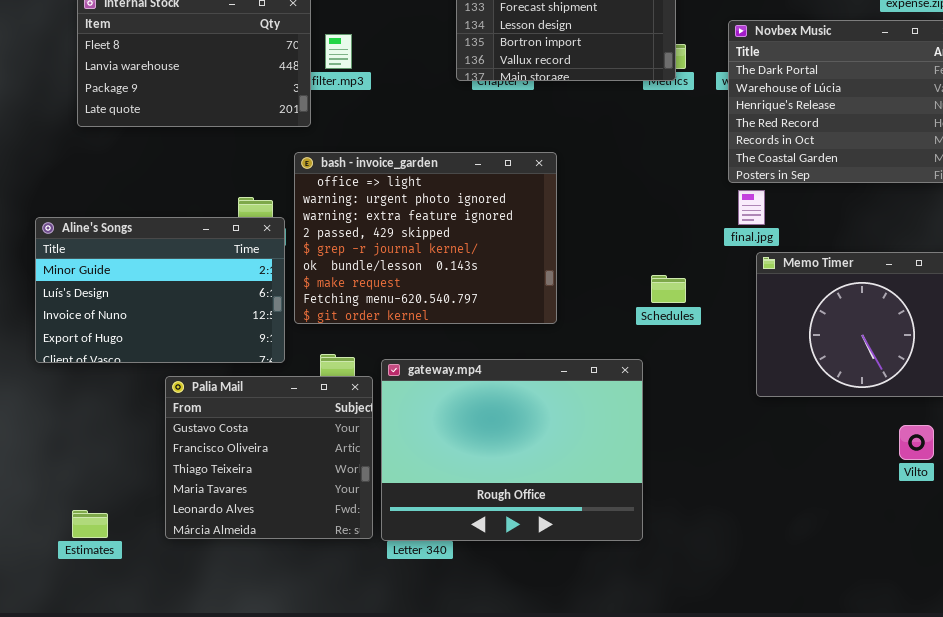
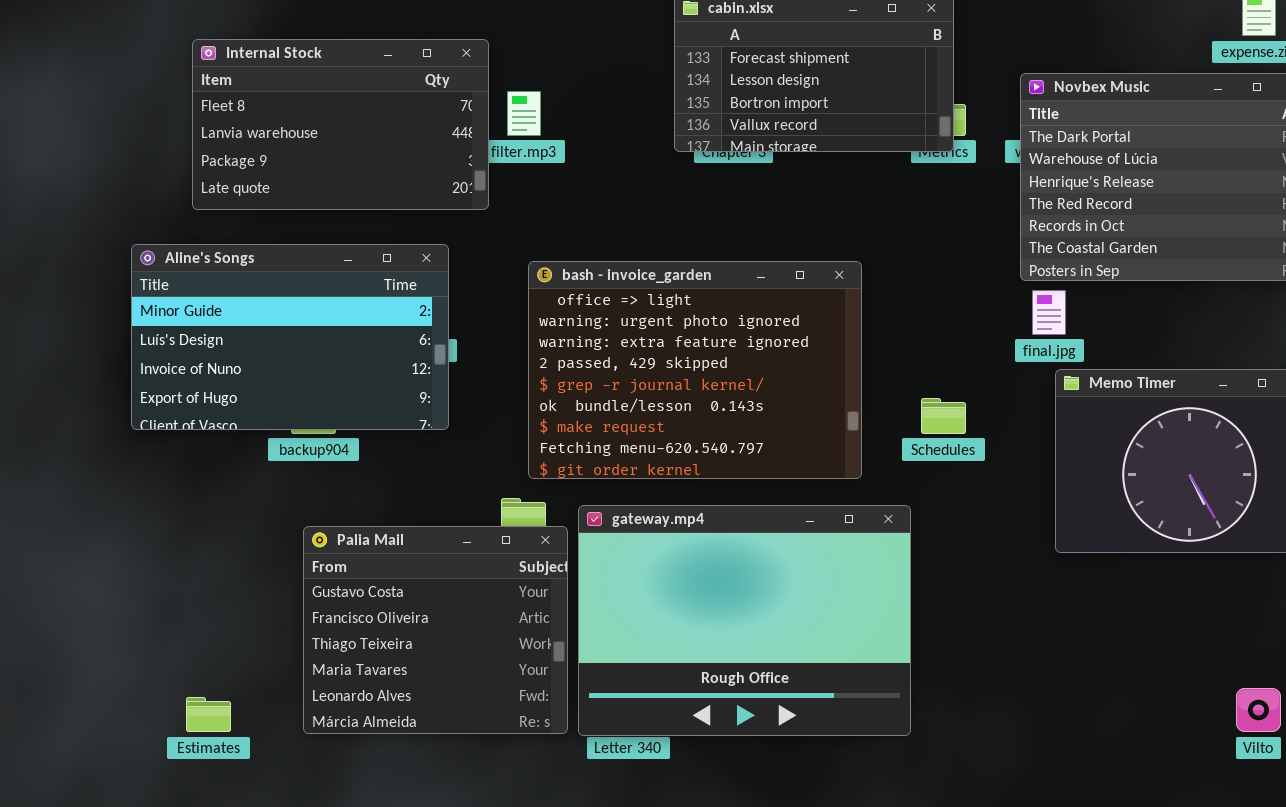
bash - invoice_garden: [294,152,557,324] -> [528,261,862,479], moved
Aline's Songs: [35,217,285,363] -> [131,244,449,430], moved
Vilto: [899,425,934,460] -> [1236,688,1281,732], moved

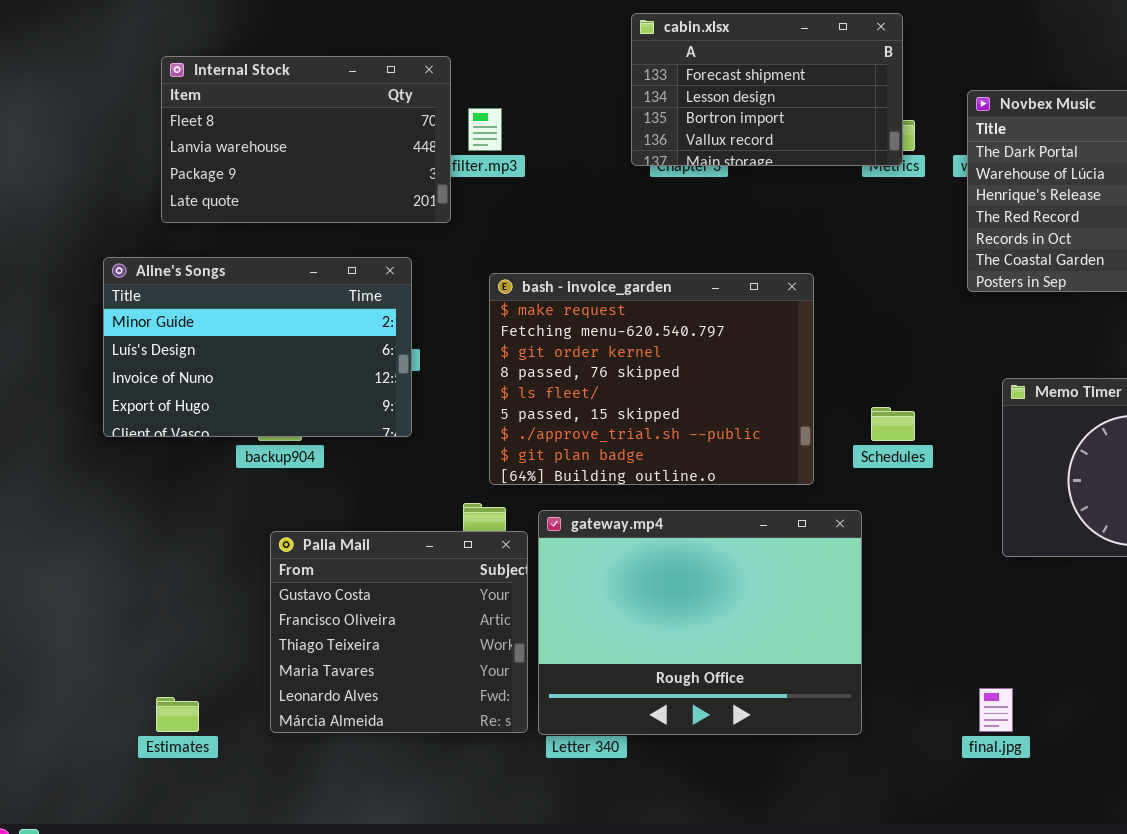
bash - invoice_garden: [528,261,862,479] -> [489,273,814,485], scrolled down 6 rows
final.jpg: [1032,290,1066,335] -> [979,688,1013,732], moved

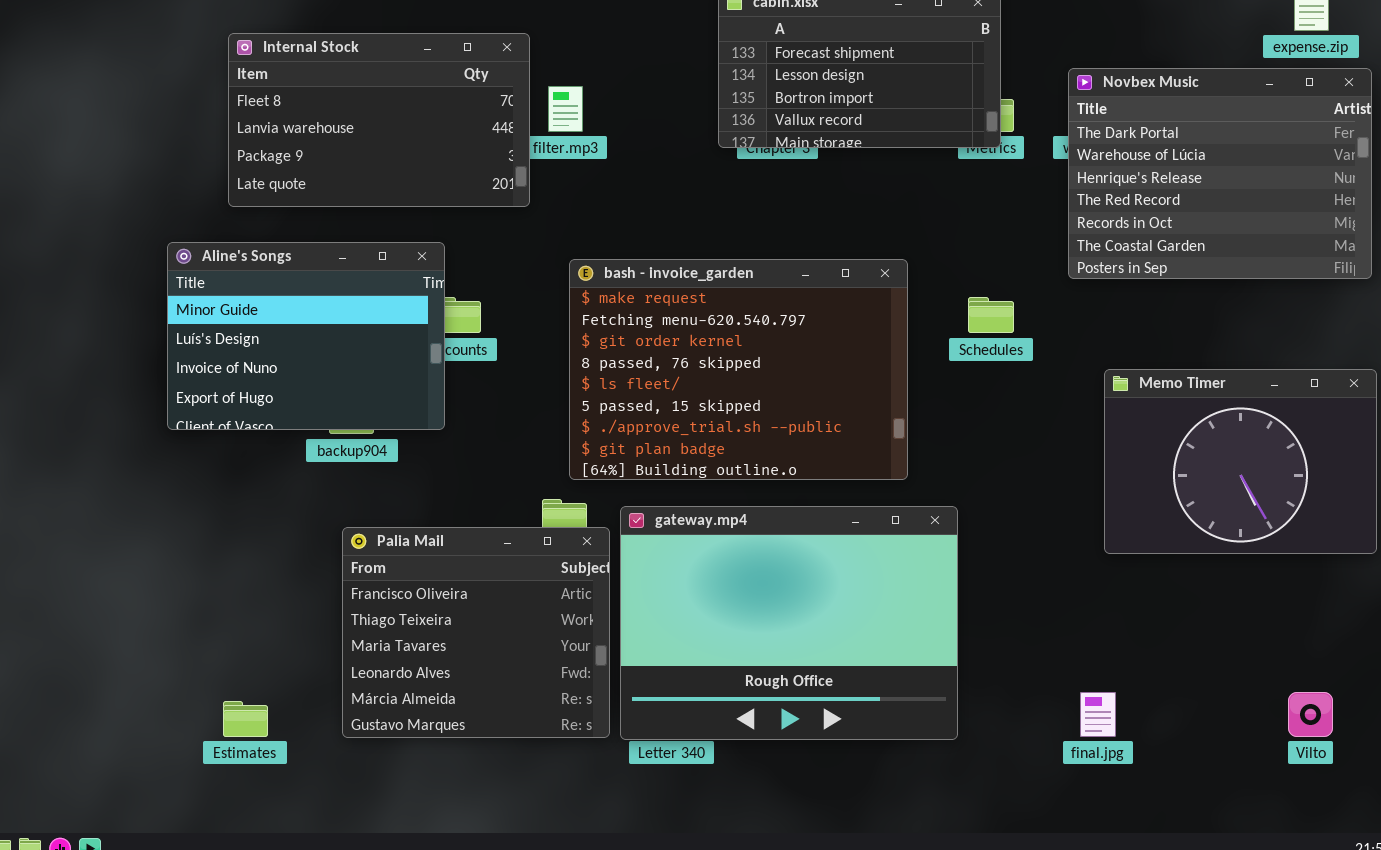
Aline's Songs: [103,257,412,437] -> [167,242,445,430], resized
Schedules: [871,407,915,441] -> [968,297,1014,333], moved
Palia Mail: [270,531,528,733] -> [342,527,610,738], scrolled down 1 row

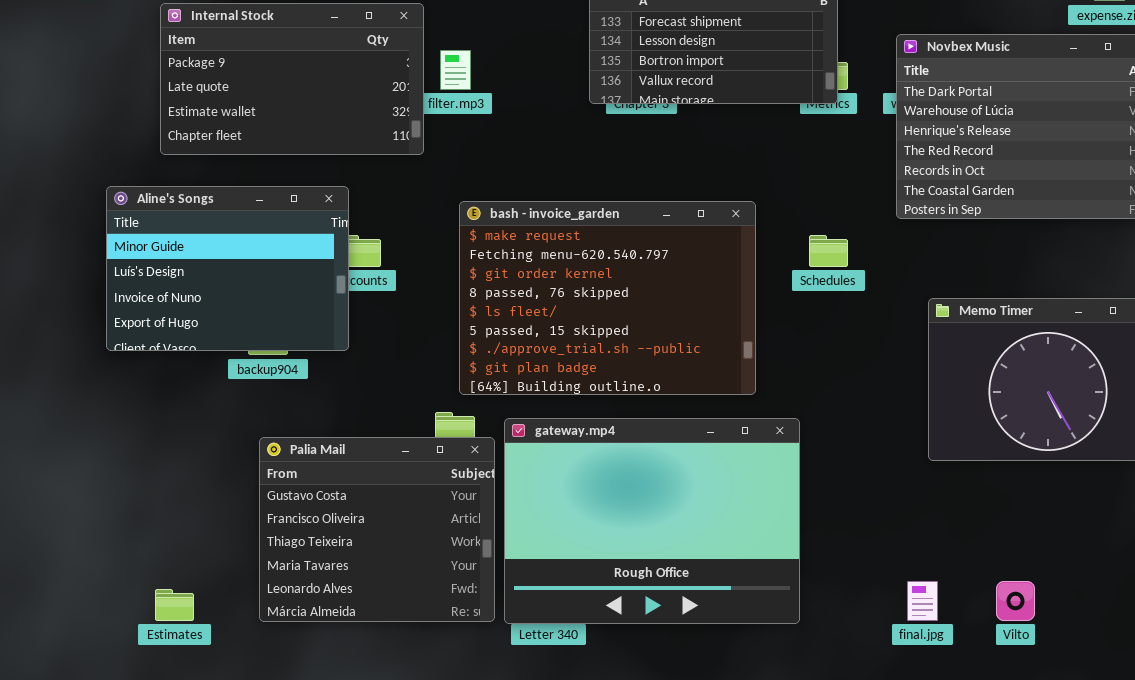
Internal Stock: [228,33,530,207] -> [160,3,424,155], scrolled down 2 rows
Palia Mail: [342,527,610,738] -> [259,437,495,622], scrolled up 1 row
Vilto: [1288,692,1333,737] -> [996,581,1035,621], moved

